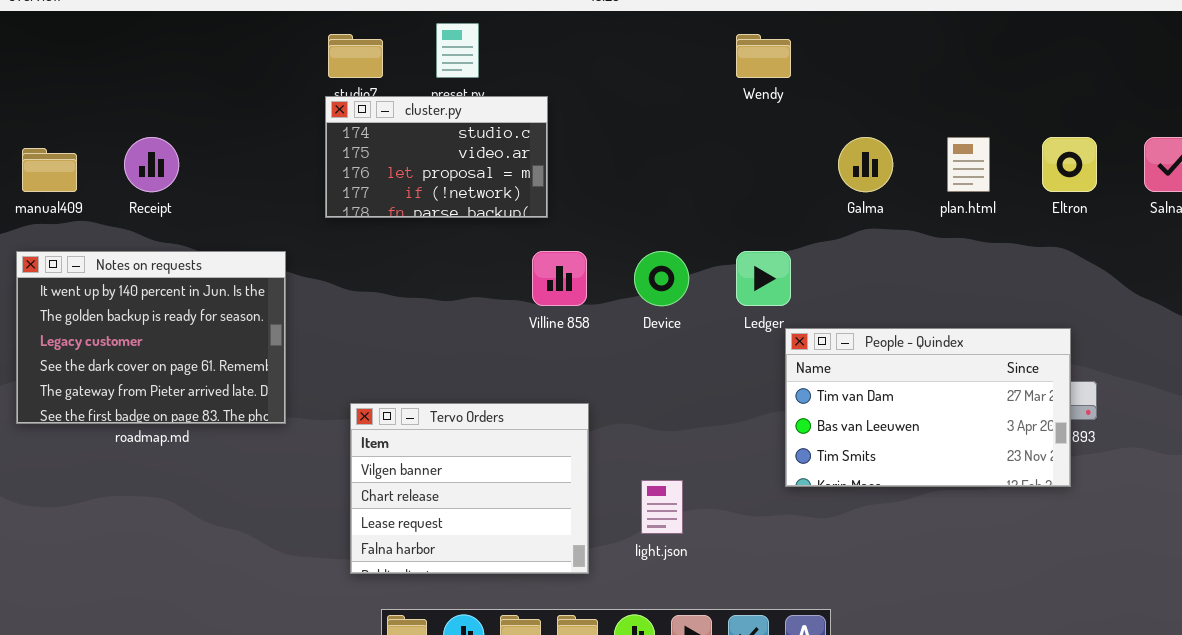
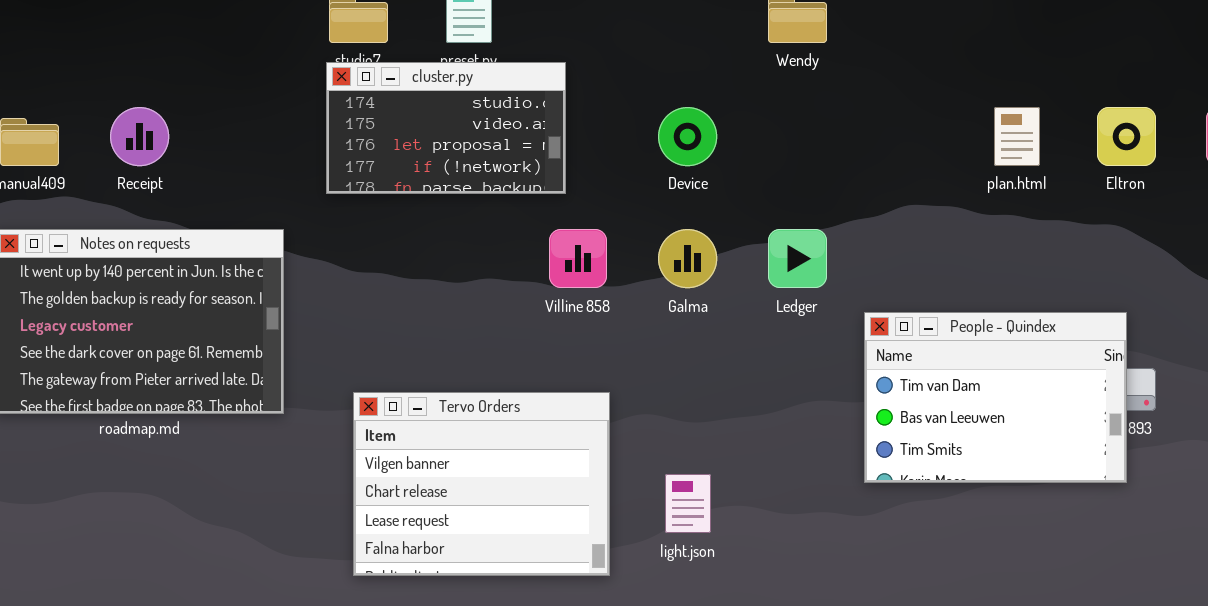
Galma: [838,137,893,192] -> [658,229,717,288], moved
Device: [634,251,689,306] -> [658,107,717,166], moved
People - Quindex: [785,328,1071,487] -> [864,312,1127,483], resized

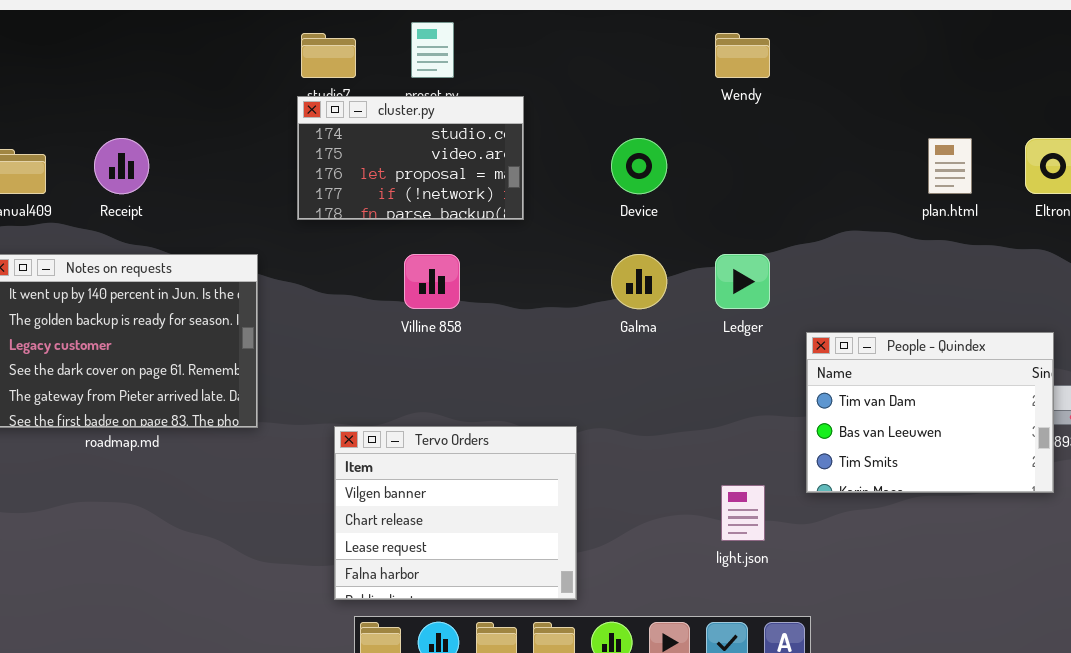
Villine 858: [549,229,607,288] -> [404,254,460,309], moved
Tervo Orders: [353,392,610,576] -> [334,426,577,600], moved
light.json: [665,474,711,533] -> [721,485,765,541], moved

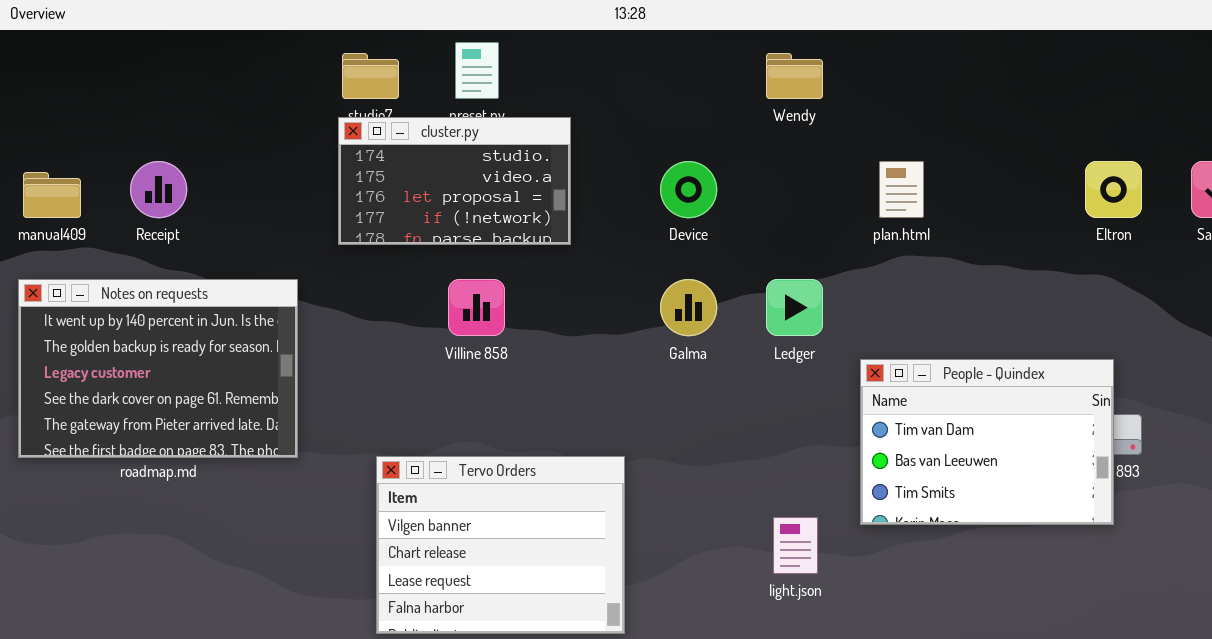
plan.html: [928,138,972,194] -> [879,161,924,218], moved

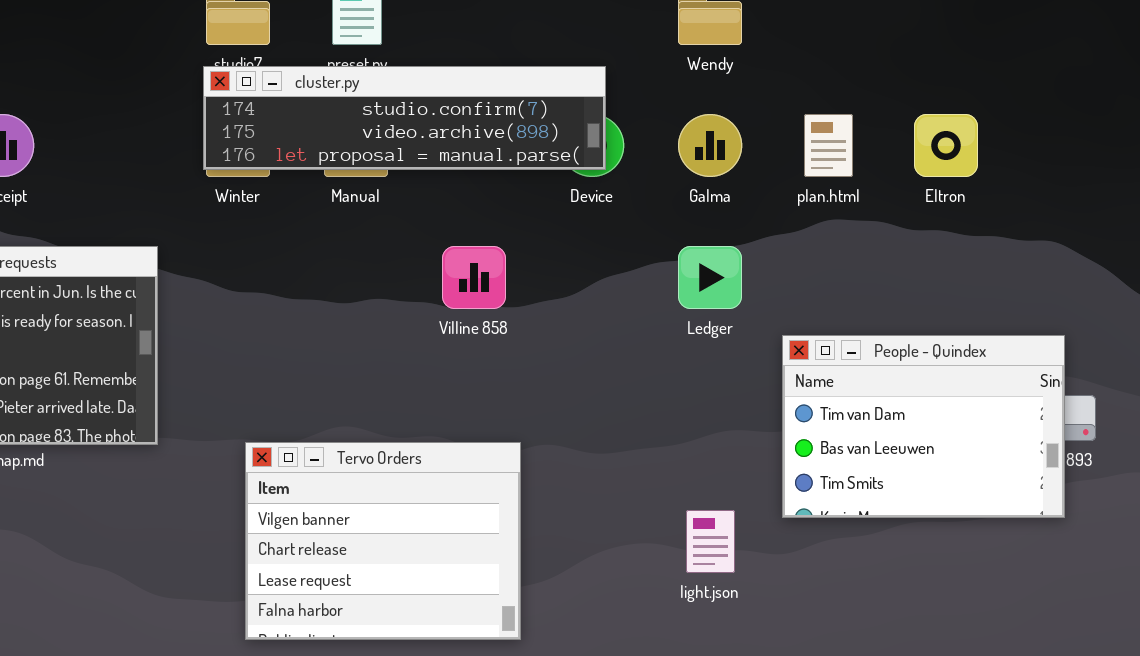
cluster.py: [338,117,571,245] -> [203,66,606,170], resized
Eltron: [1085,161,1142,218] -> [914,114,978,177], moved
Villine 858: [448,279,505,336] -> [442,246,506,309], moved
Galma: [660,279,717,336] -> [678,114,742,177], moved

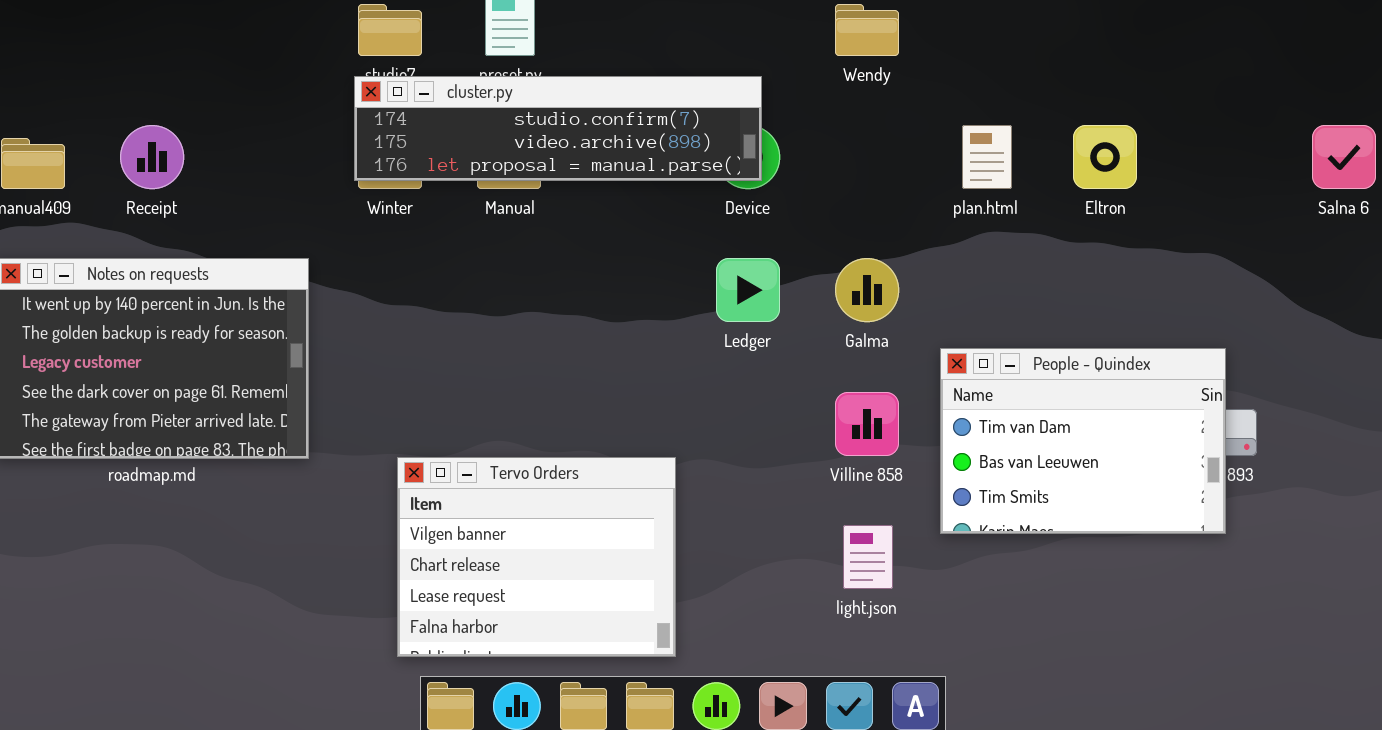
Galma: [678,114,742,177] -> [835,258,899,322], moved
Villine 858: [442,246,506,309] -> [835,392,899,456], moved
Ledger: [678,246,742,309] -> [716,258,780,322], moved

